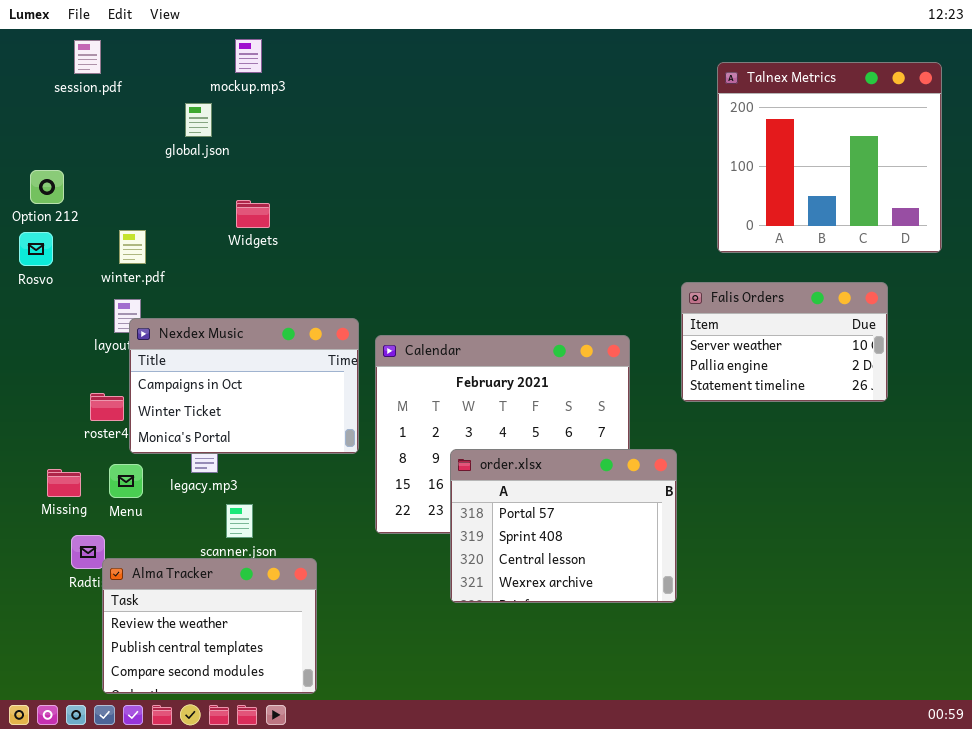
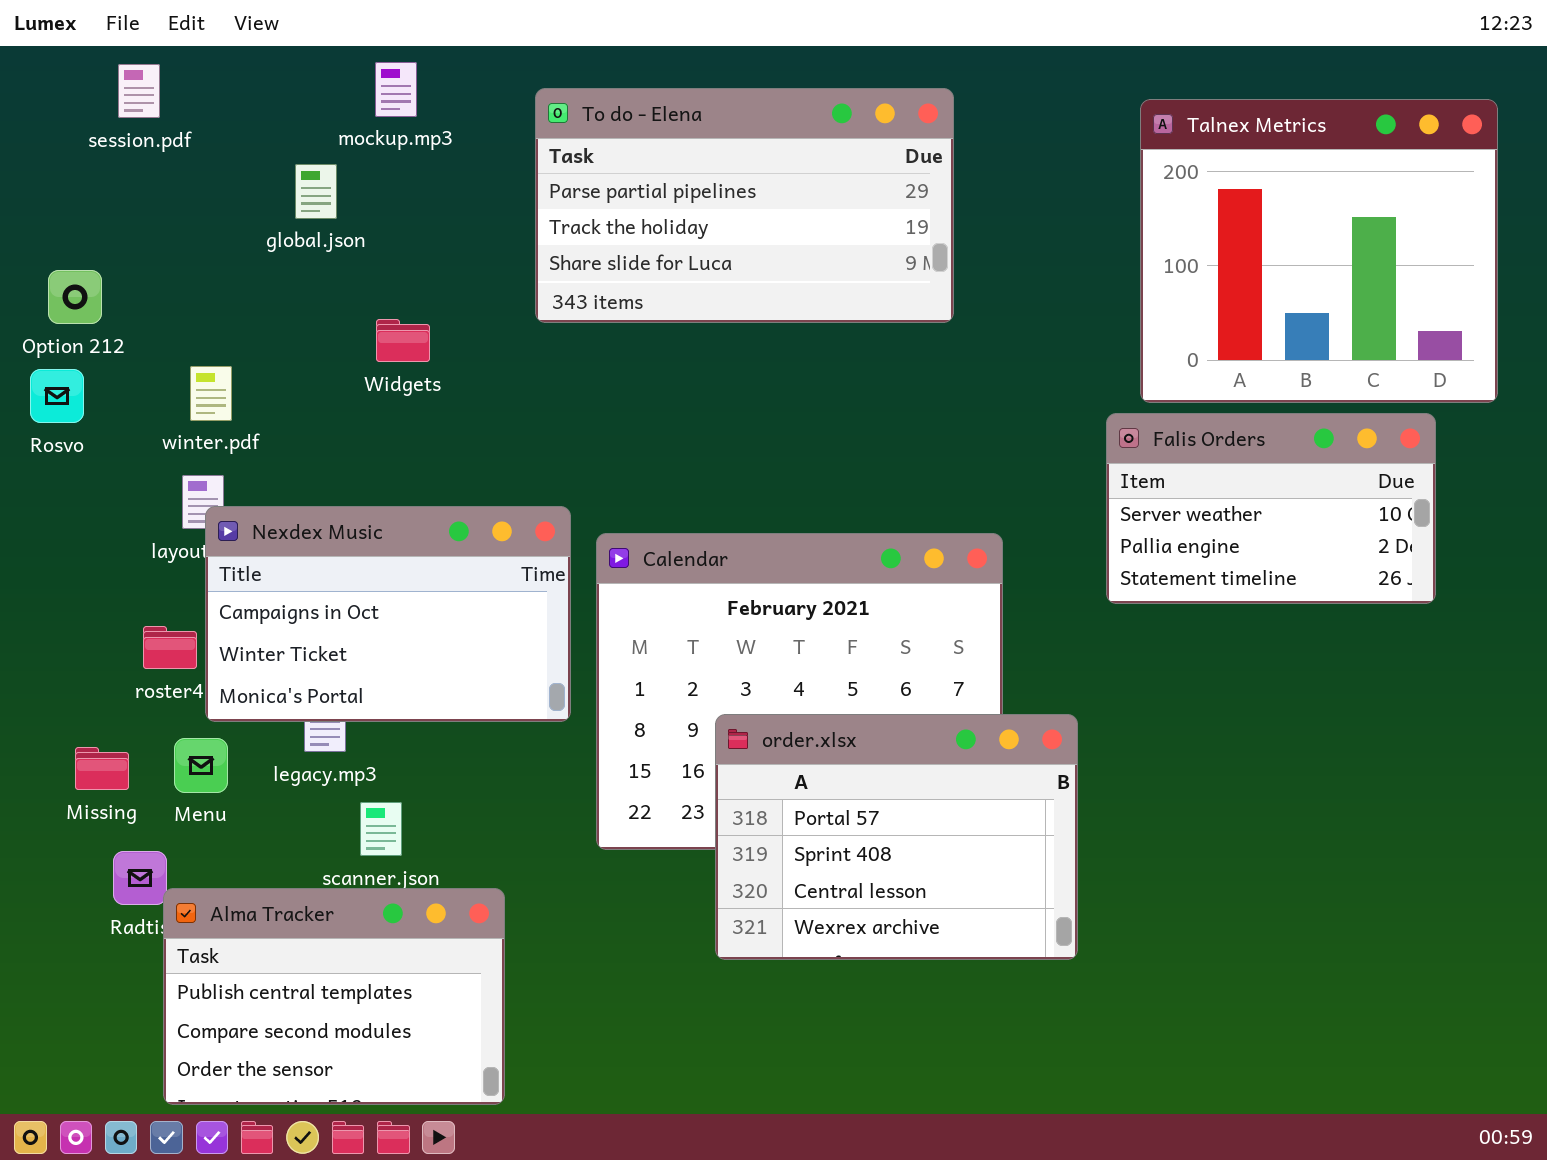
To do - Elena: none -> [535,88,954,323], opened
Falis Orders: [681,282,888,402] -> [1106,413,1436,604], moved
Alma Tracker: [102,558,317,694] -> [163,888,505,1105], scrolled down 1 row

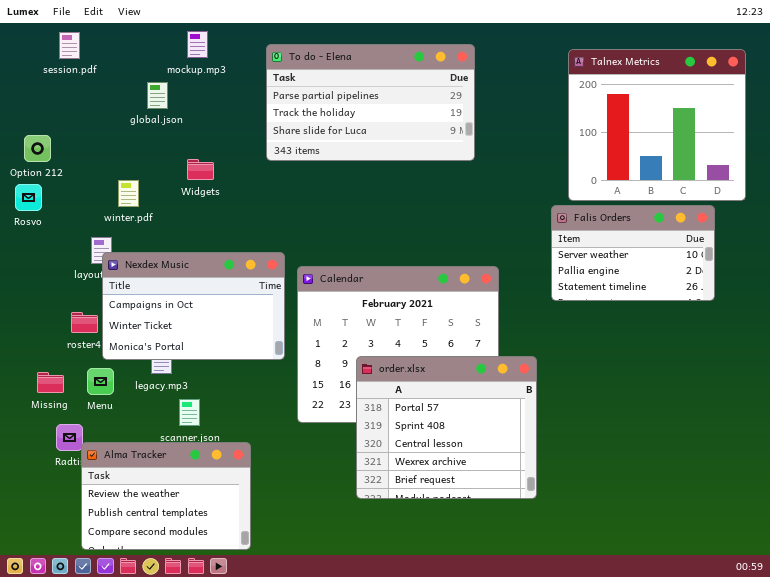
winter.pdf: [190,366,232,421] -> [118,180,139,207], moved
order.xlsx: [715,714,1078,960] -> [356,356,537,499], resized
Alma Tracker: [163,888,505,1105] -> [81,442,251,550], scrolled up 1 row

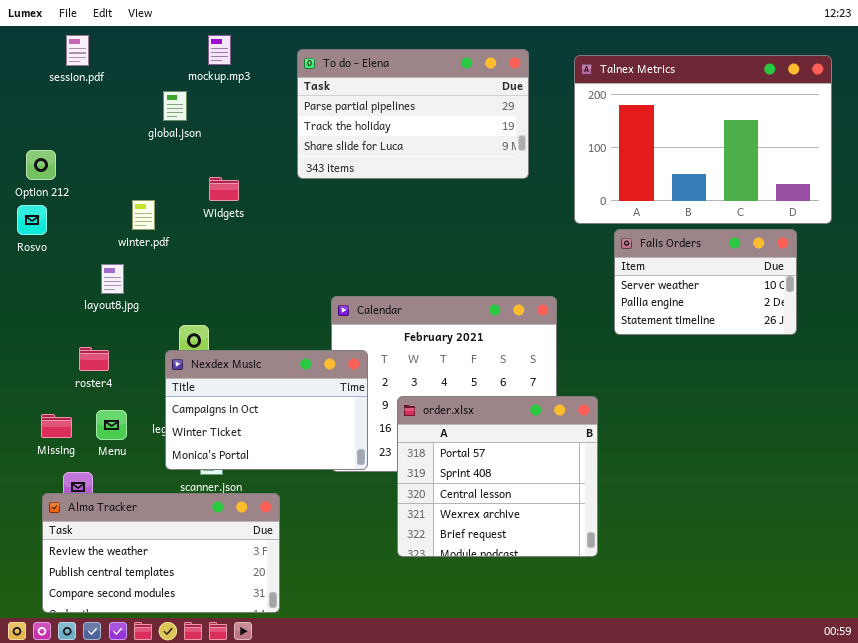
Talnex Metrics: [568,49,746,201] -> [574,55,832,224], resized
Nexdex Music: [102,252,285,360] -> [165,350,368,470], moved
Alma Tracker: [81,442,251,550] -> [42,493,280,613], resized

